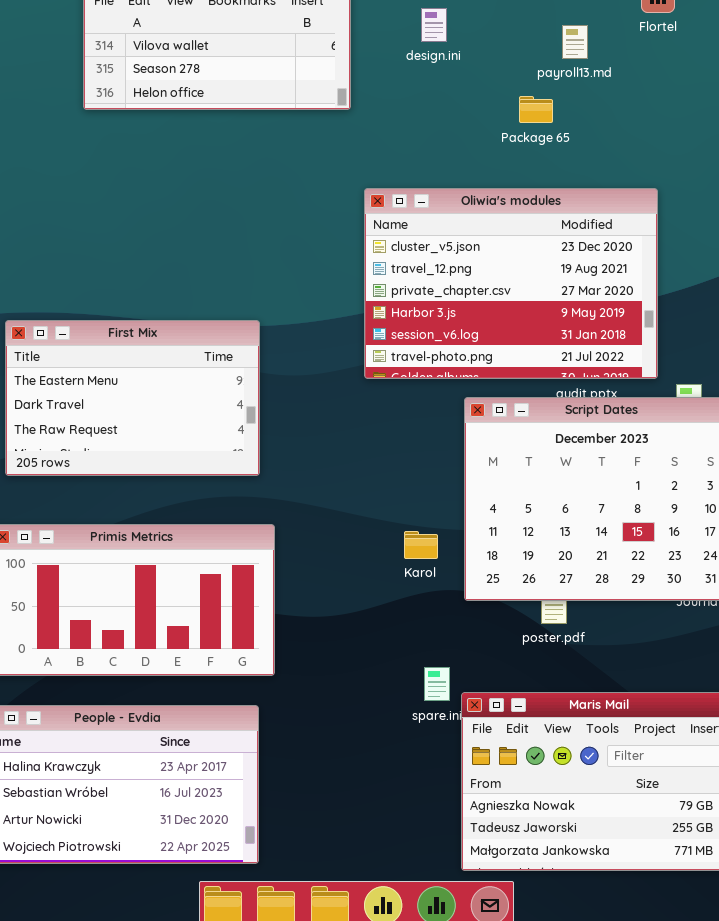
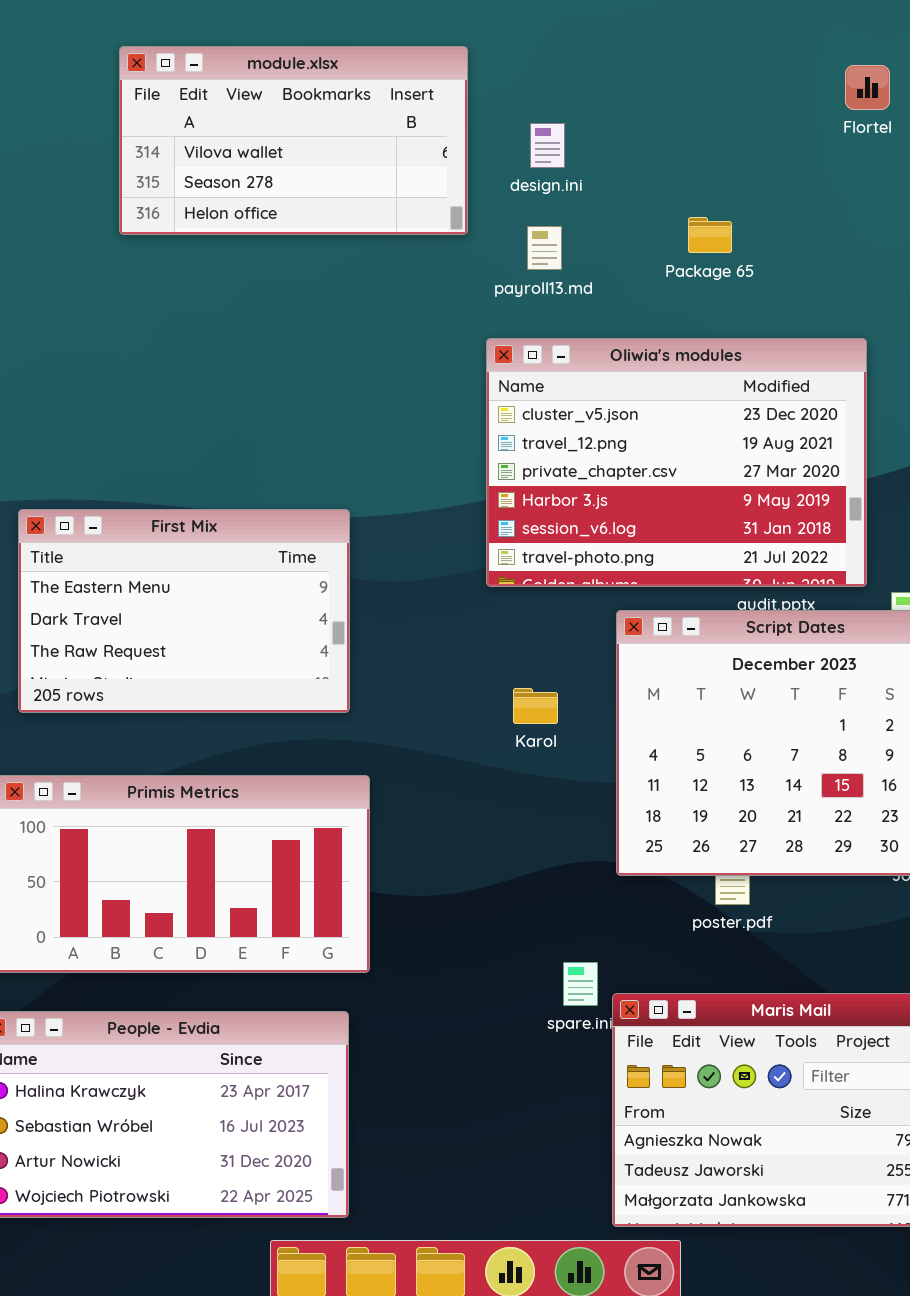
design.ini: [421,8,447,42] -> [530,123,565,168], moved
payroll13.md: [562,25,588,59] -> [527,226,562,270], moved
Karol: [404,531,438,559] -> [513,688,558,724], moved

